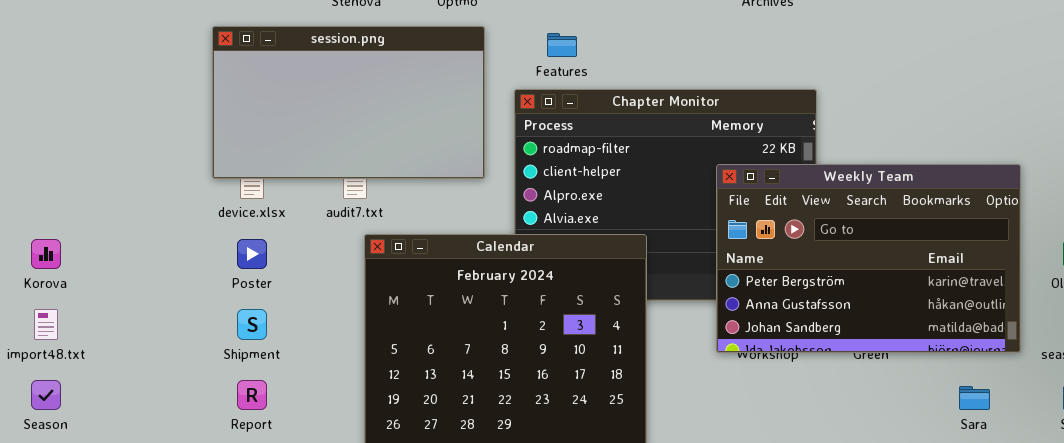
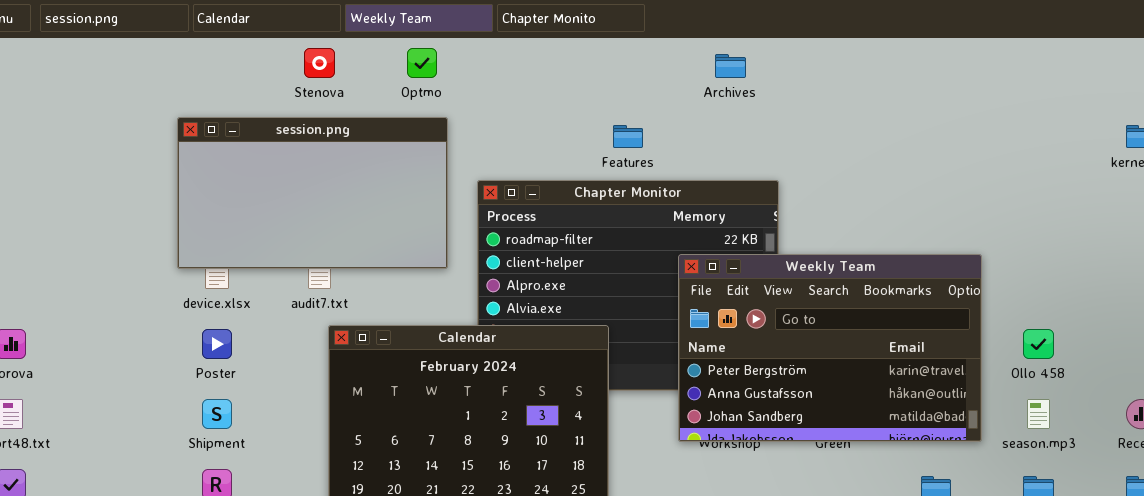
Features: [547,33,577,57] -> [613,125,643,148], moved

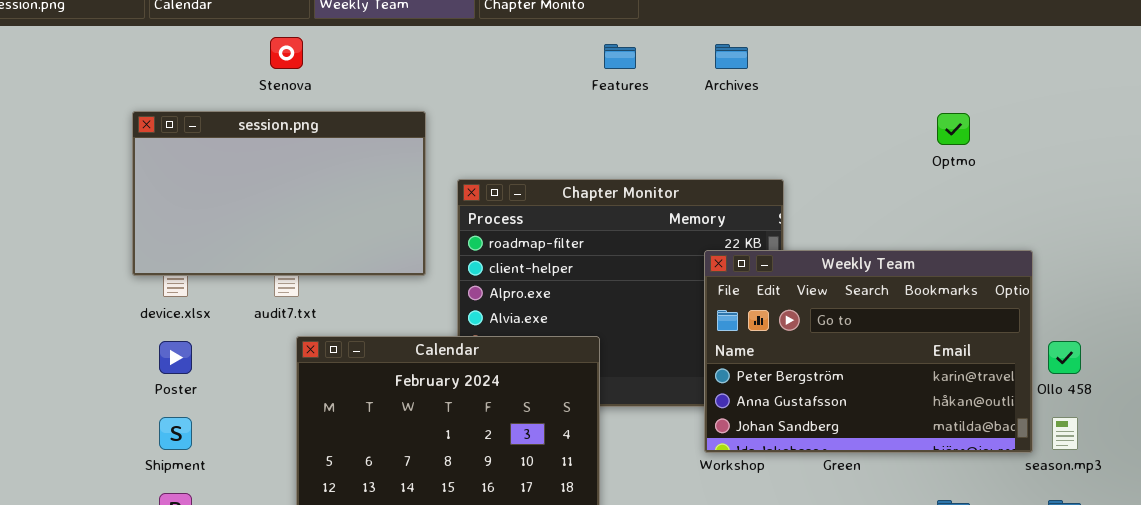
Optmo: [407,48,437,78] -> [937,113,970,145], moved
Features: [613,125,643,148] -> [604,44,636,69], moved
Weekly Team: [678,254,982,442] -> [704,250,1033,453], moved

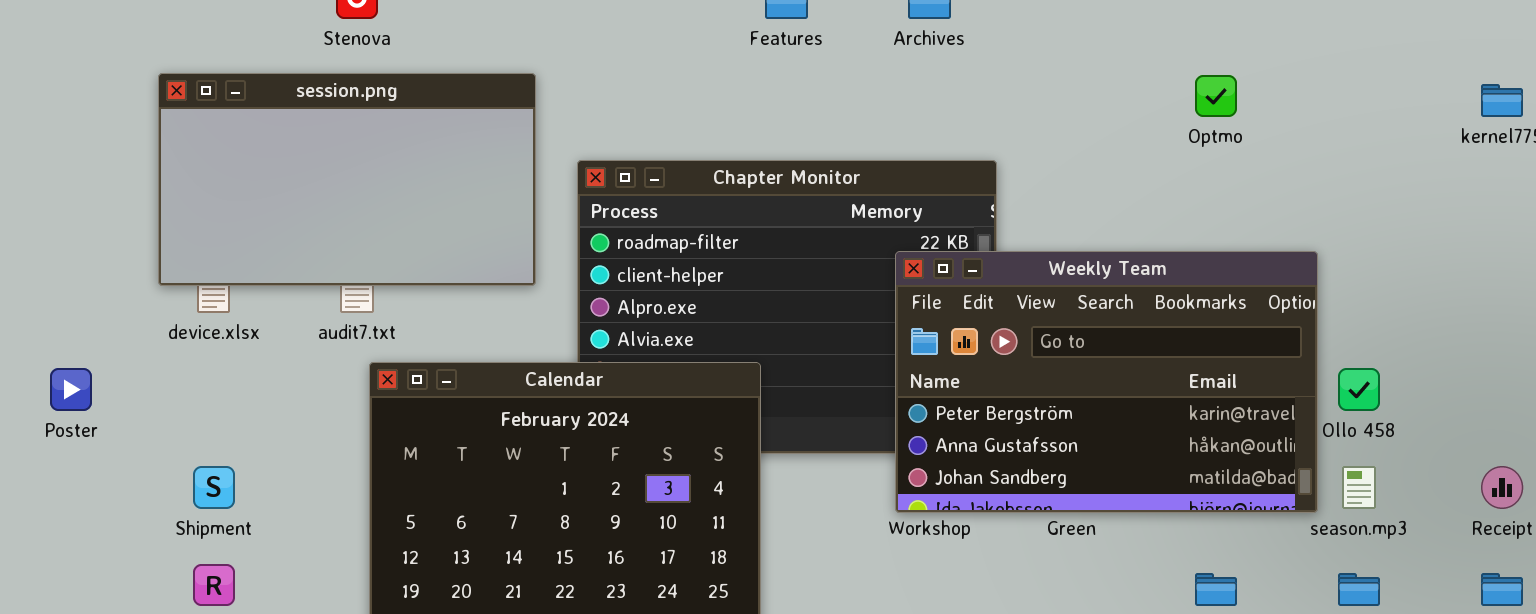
Poster: [159,341,192,374] -> [50,368,92,411], moved

